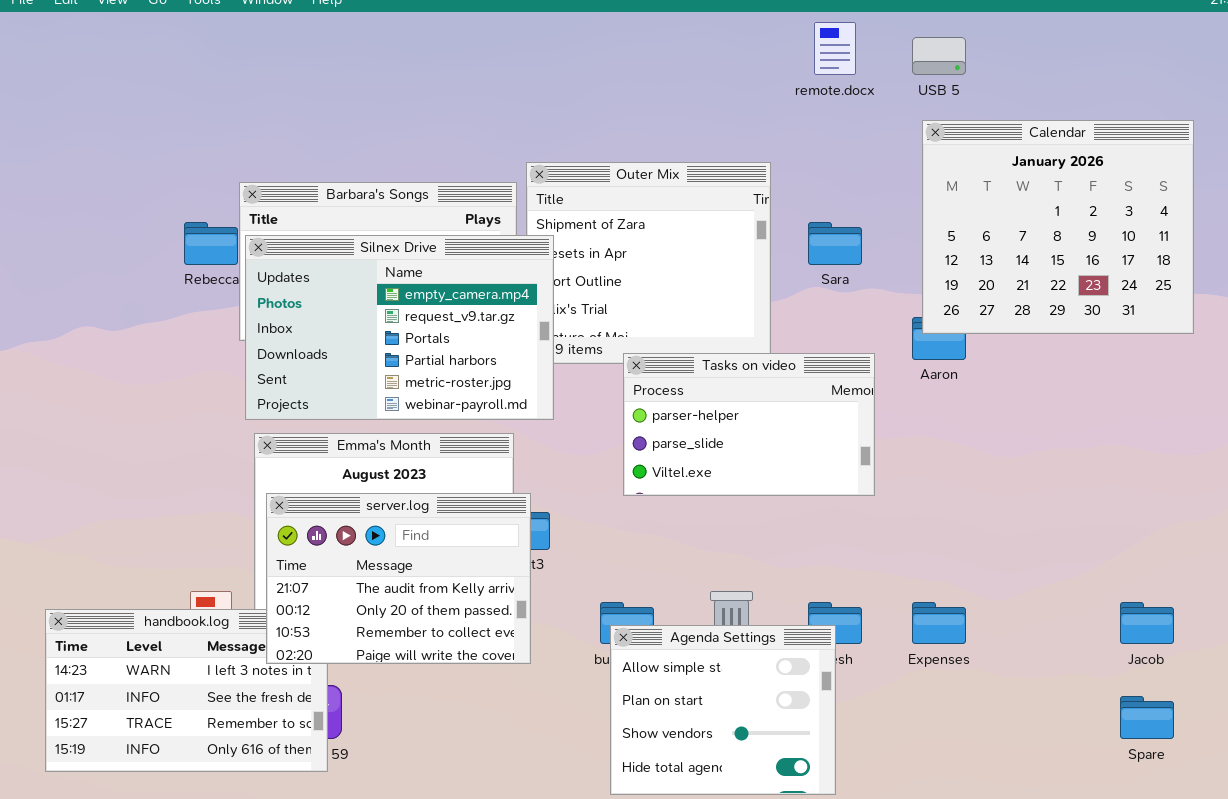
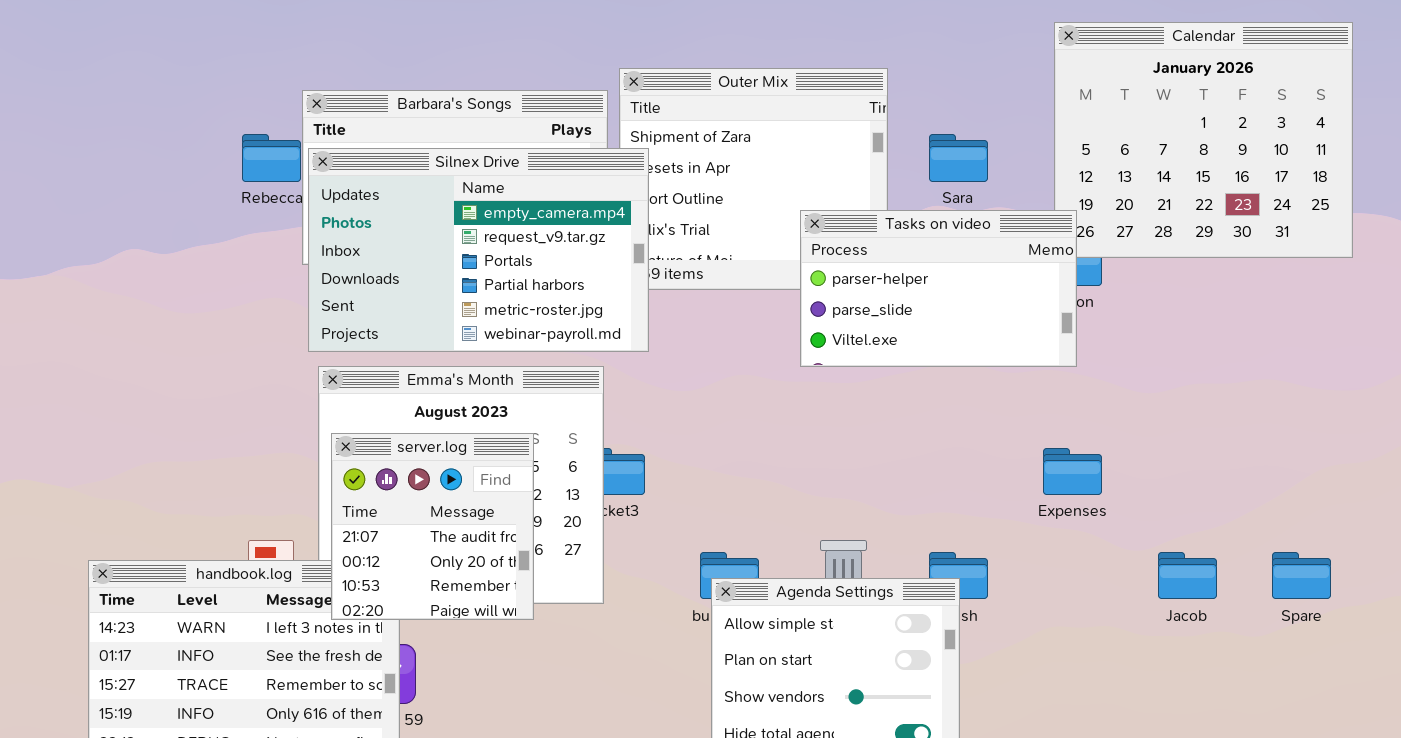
Tasks on video: [623,353,875,496] -> [800,210,1077,367], moved
server.log: [266,493,531,664] -> [331,433,534,620], resized
Expenses: [912,602,966,644] -> [1043,448,1102,495], moved
Jacob: [1120,602,1174,644] -> [1158,552,1217,599], moved
Spare: [1120,696,1174,739] -> [1272,552,1331,599], moved

